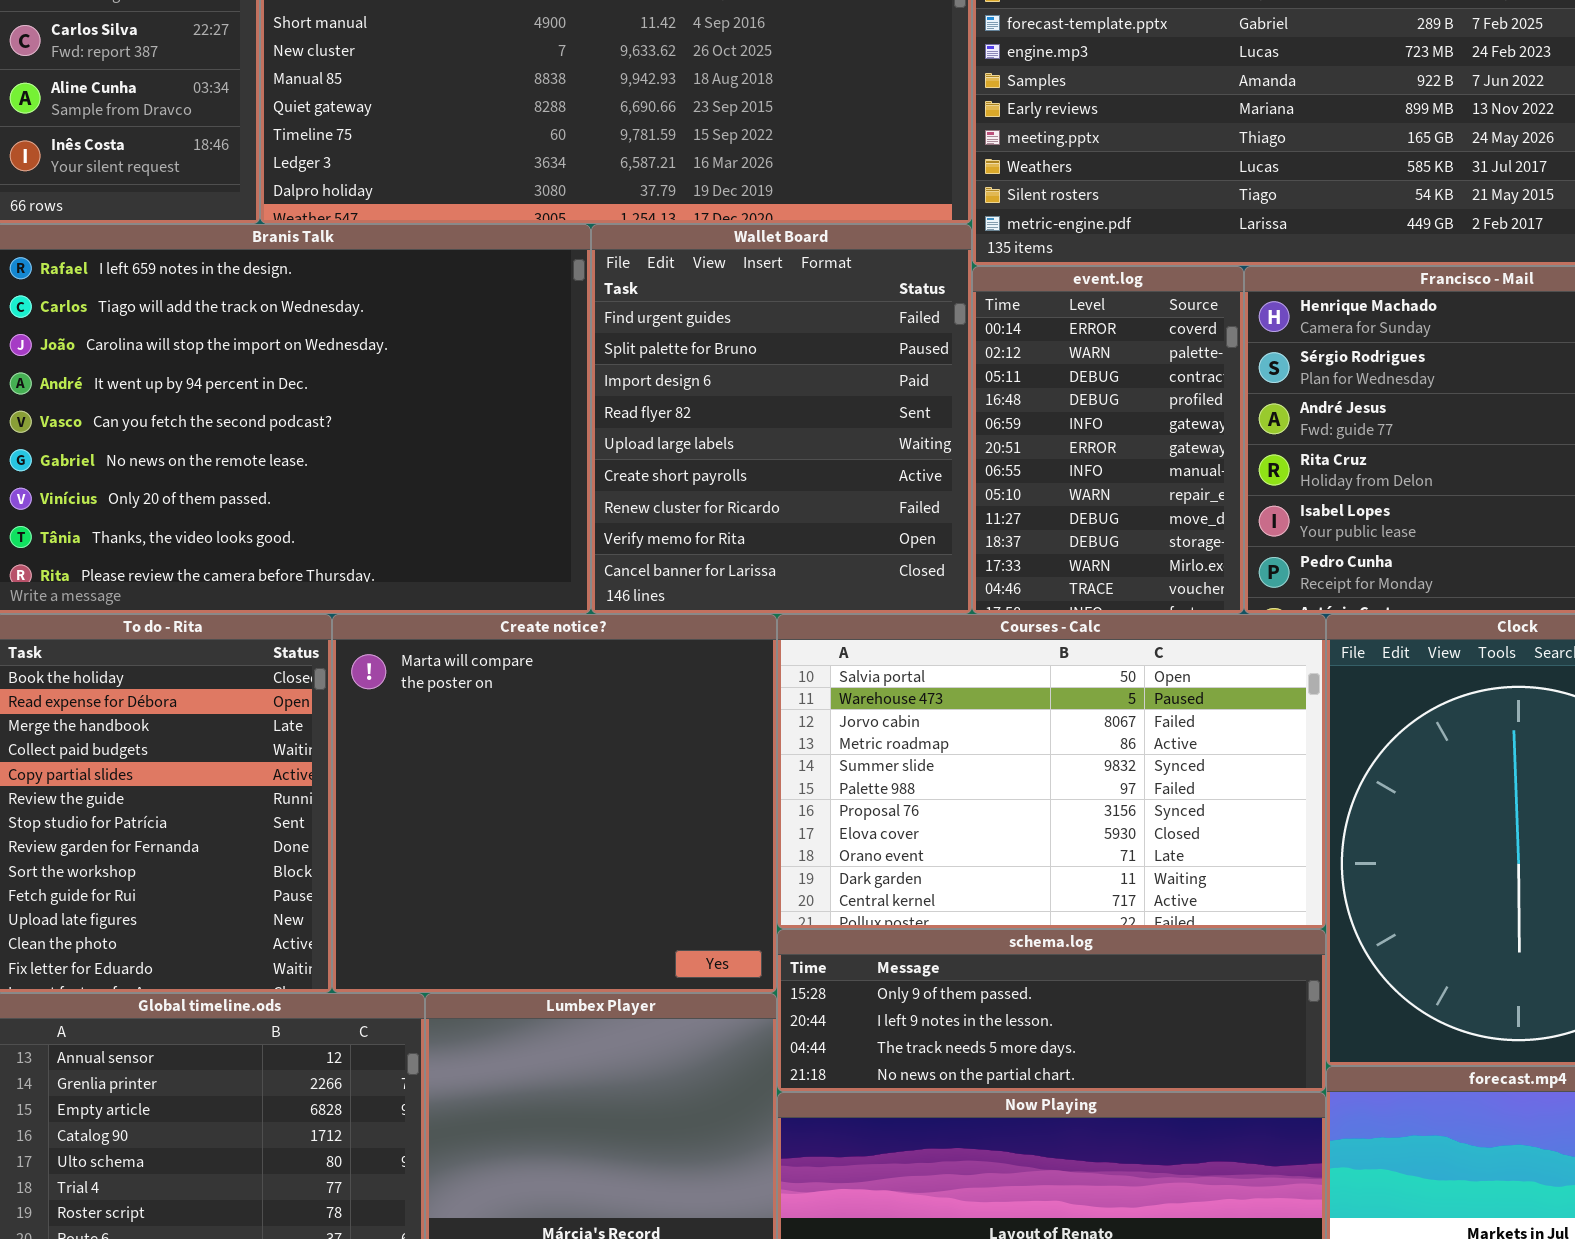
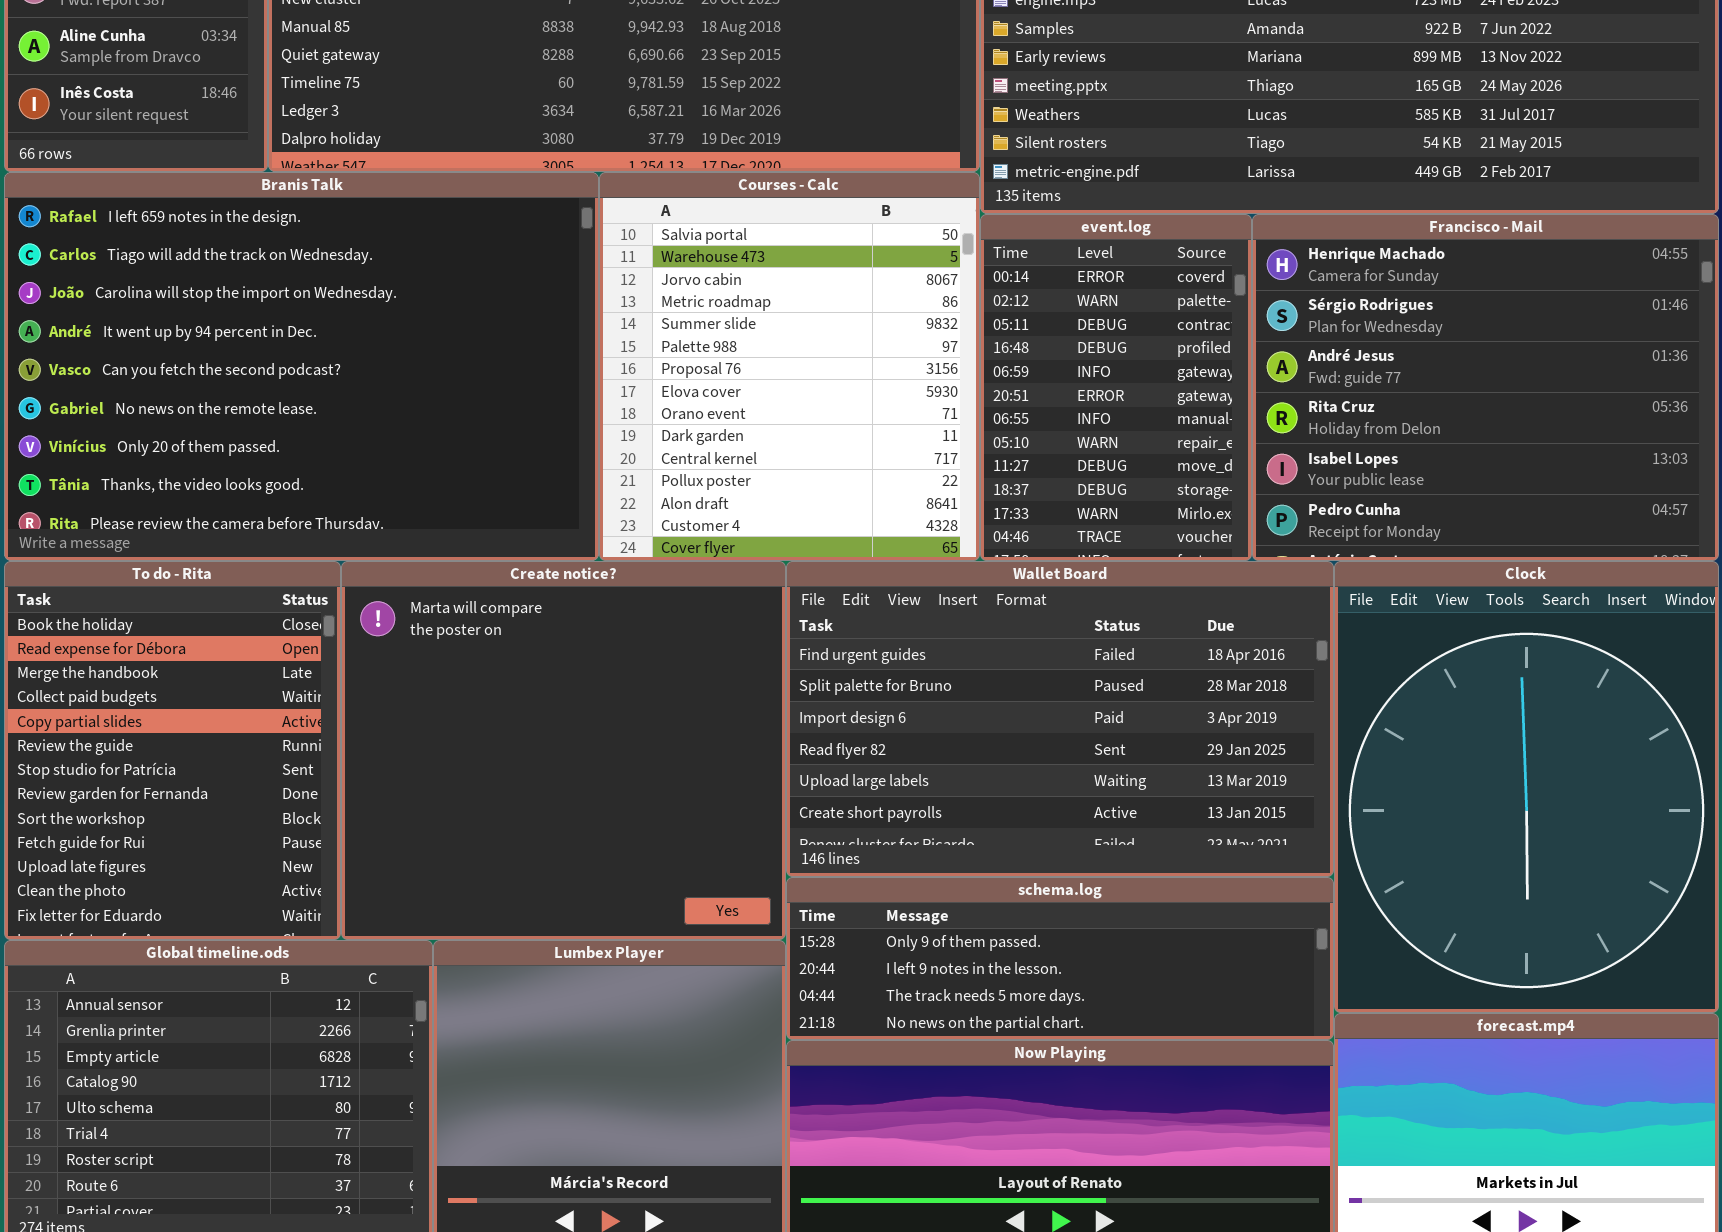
Wallet Board: [591,224,972,614] -> [786,561,1334,877], moved, resized
Courses - Calc: [777,614,1326,929] -> [599,172,980,561], moved, resized

